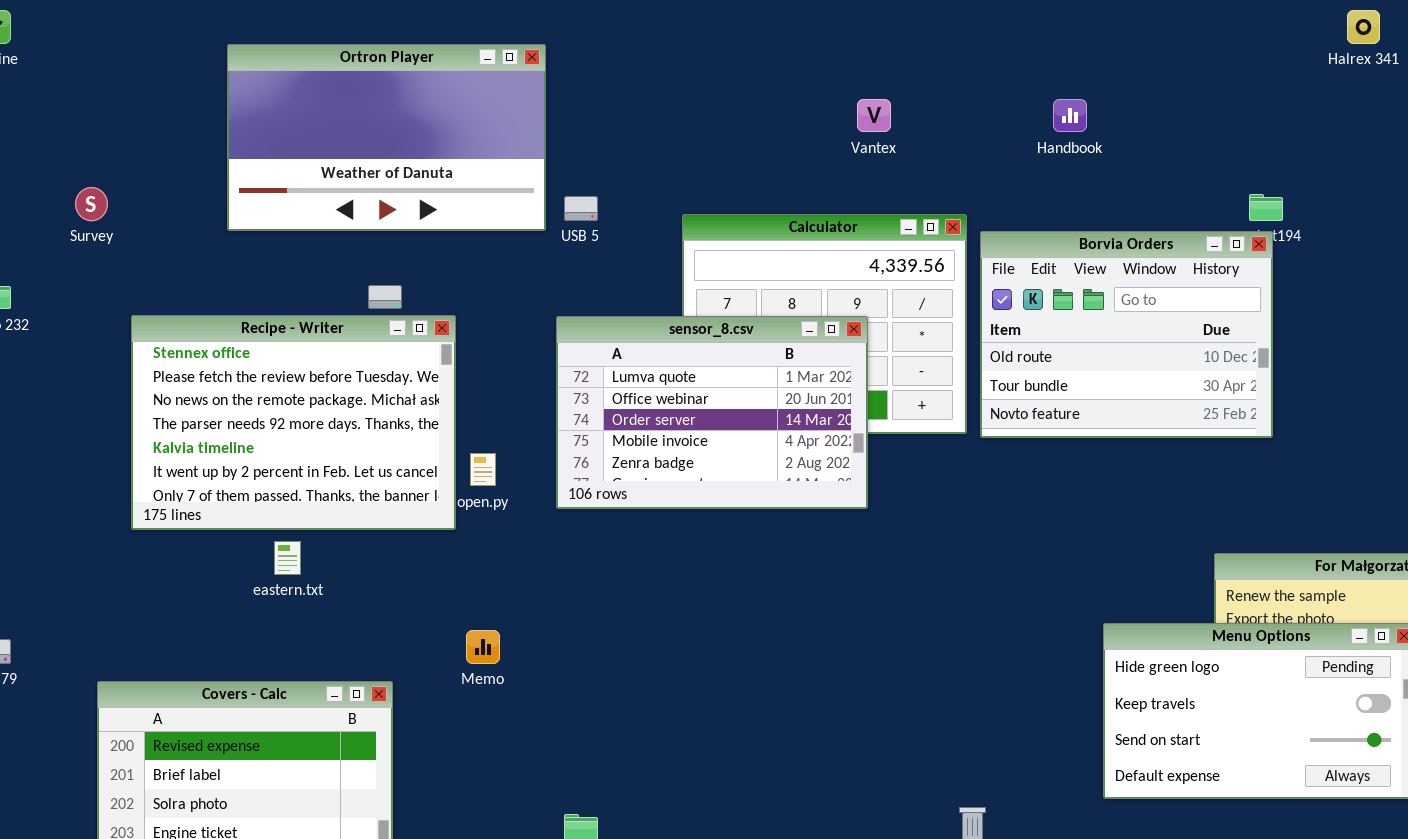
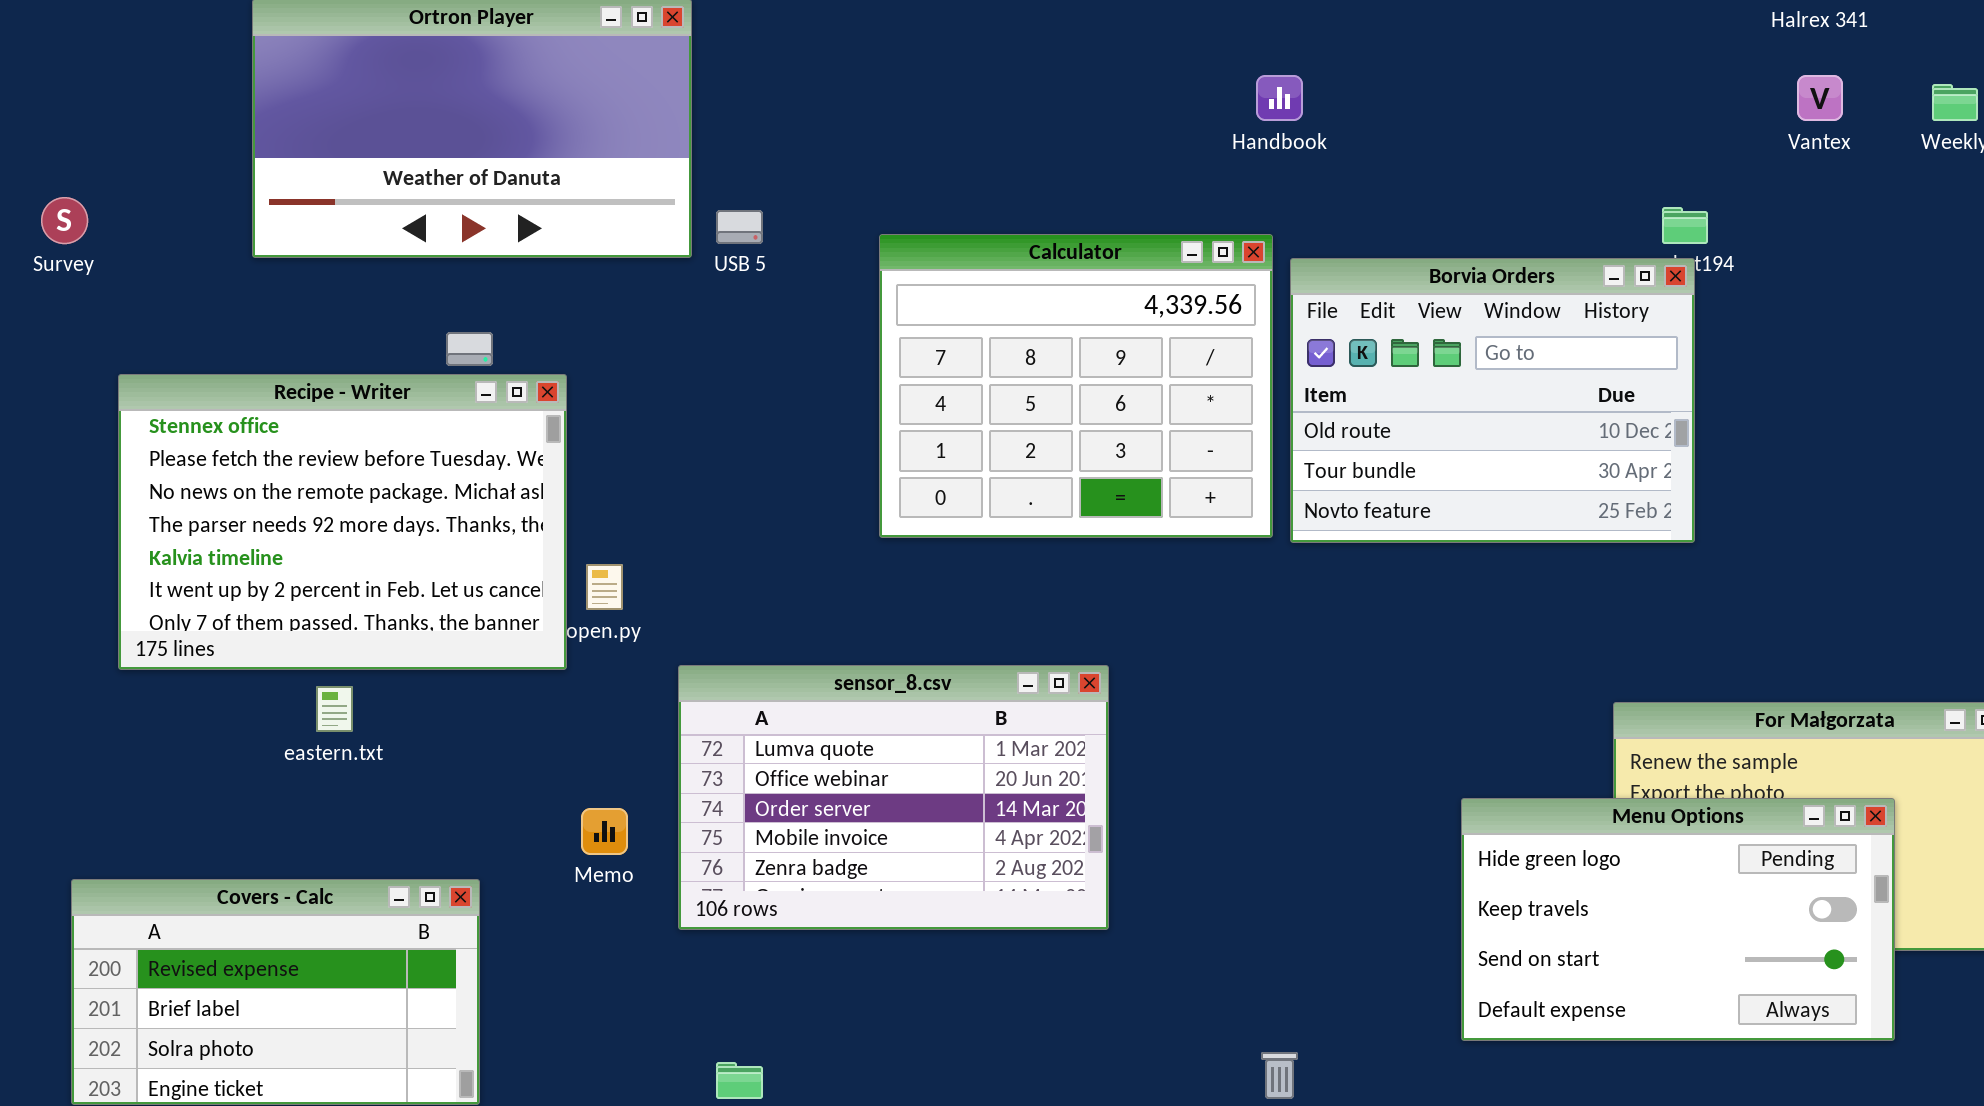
Vantex: [857,99,891,132] -> [1797,75,1843,121], moved
Handbook: [1053,99,1087,132] -> [1256,75,1303,121], moved
sensor_8.csv: [556,316,868,509] -> [678,665,1109,930], moved

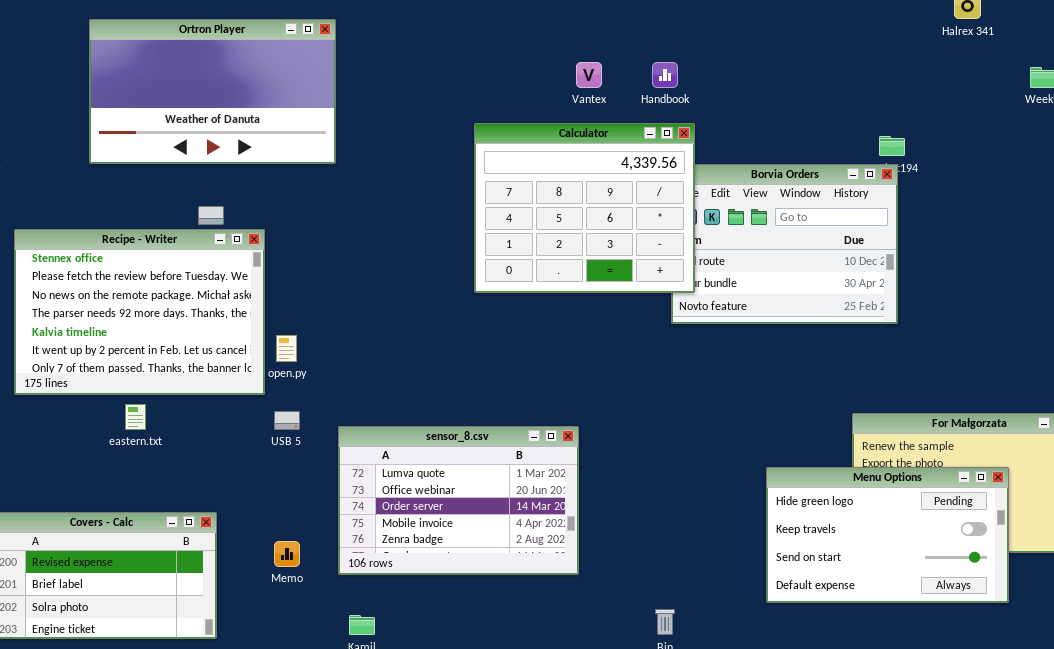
Vantex: [1797,75,1843,121] -> [576,62,602,88], moved
USB 5: [716,210,763,244] -> [274,411,300,430], moved
Calculator: [879,234,1273,538] -> [474,123,695,293], moved
sensor_8.csv: [678,665,1109,930] -> [338,426,579,575], moved
Memo: [581,808,628,855] -> [274,541,300,567], moved

